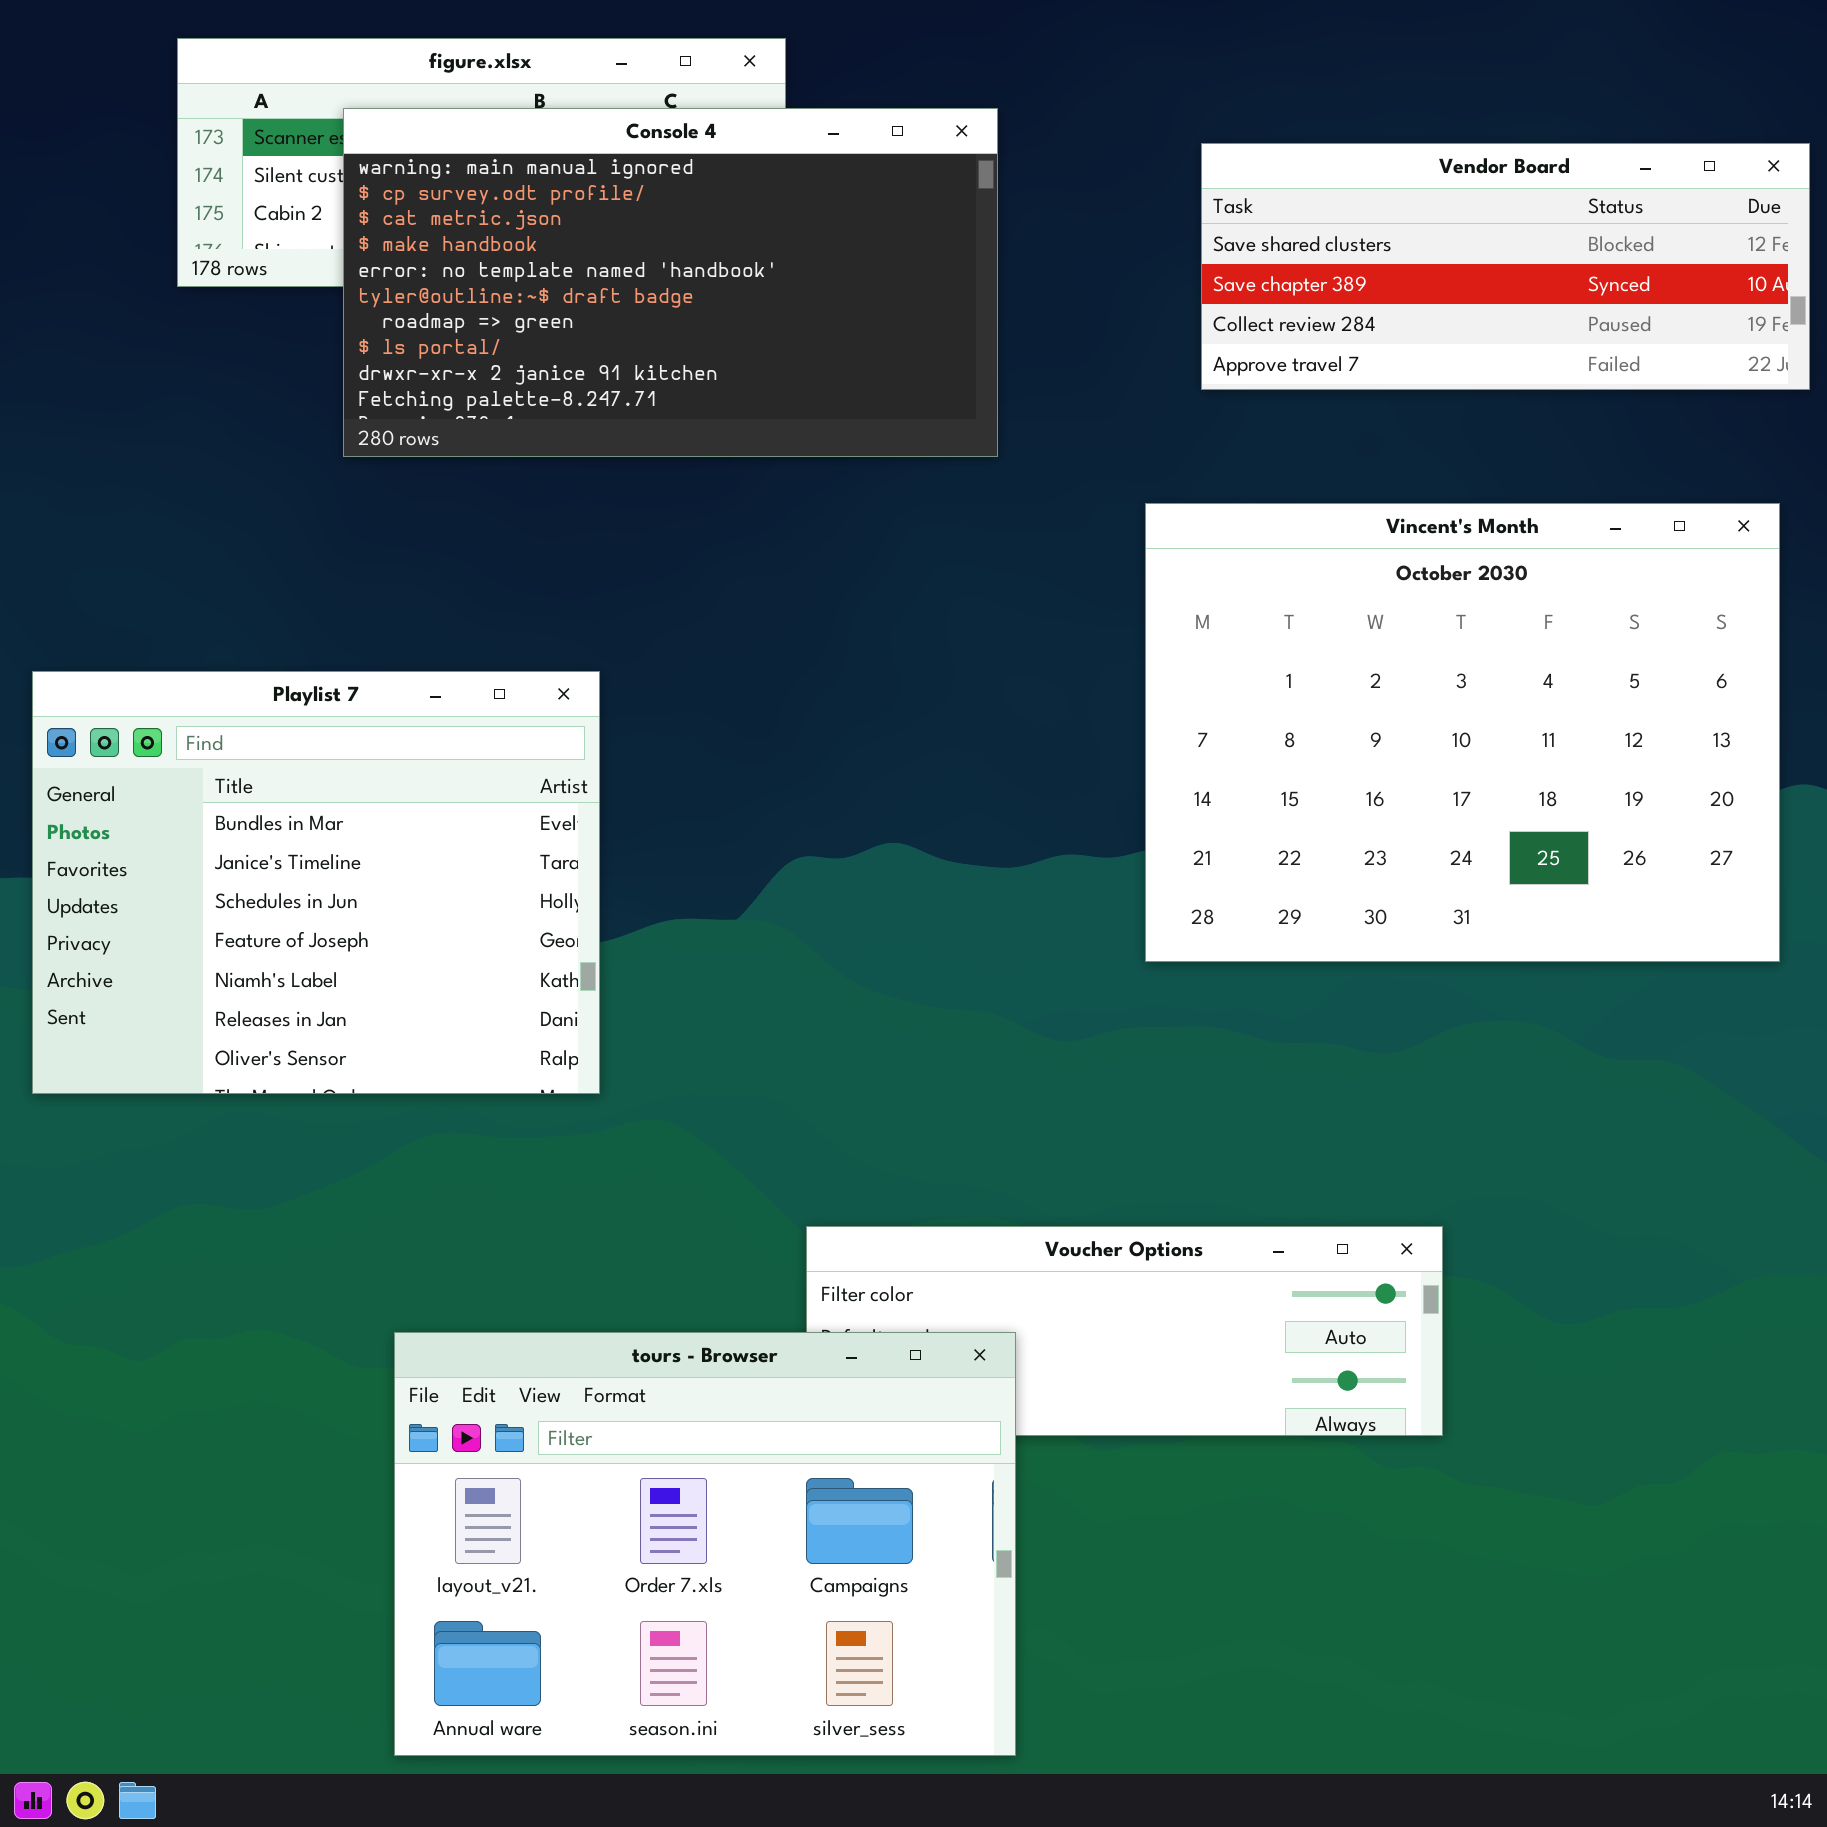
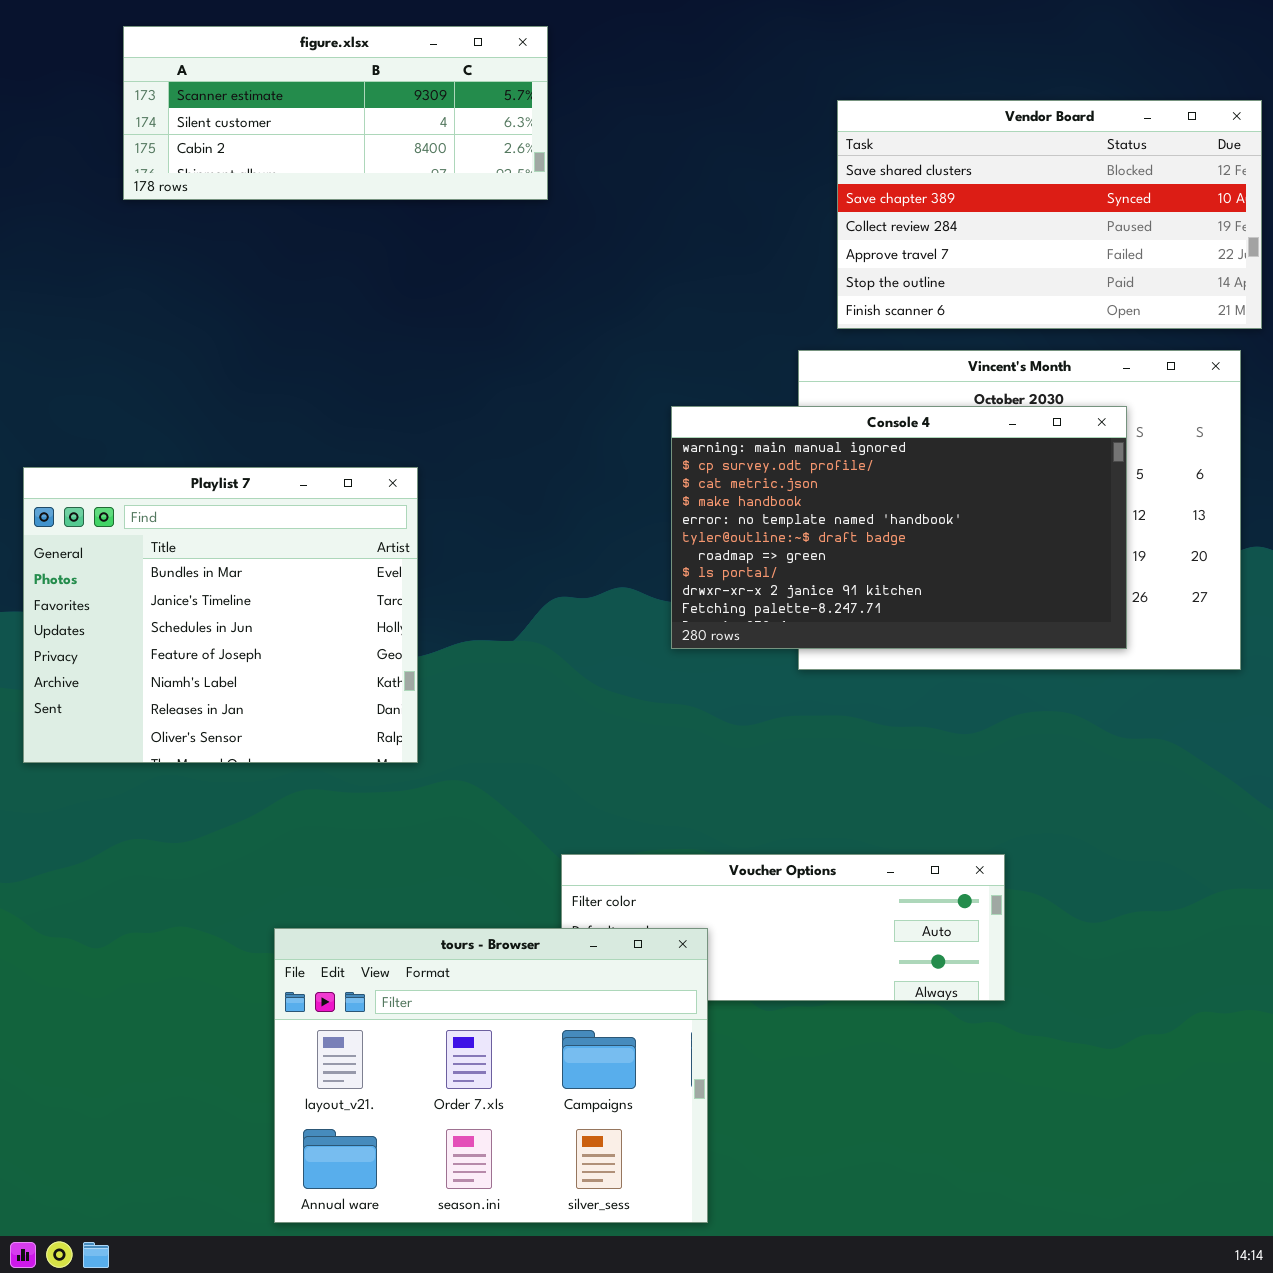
Console 4: [343,108,998,457] -> [671,406,1127,649], moved
Vendor Board: [1201,143,1810,390] -> [837,100,1262,329], resized

